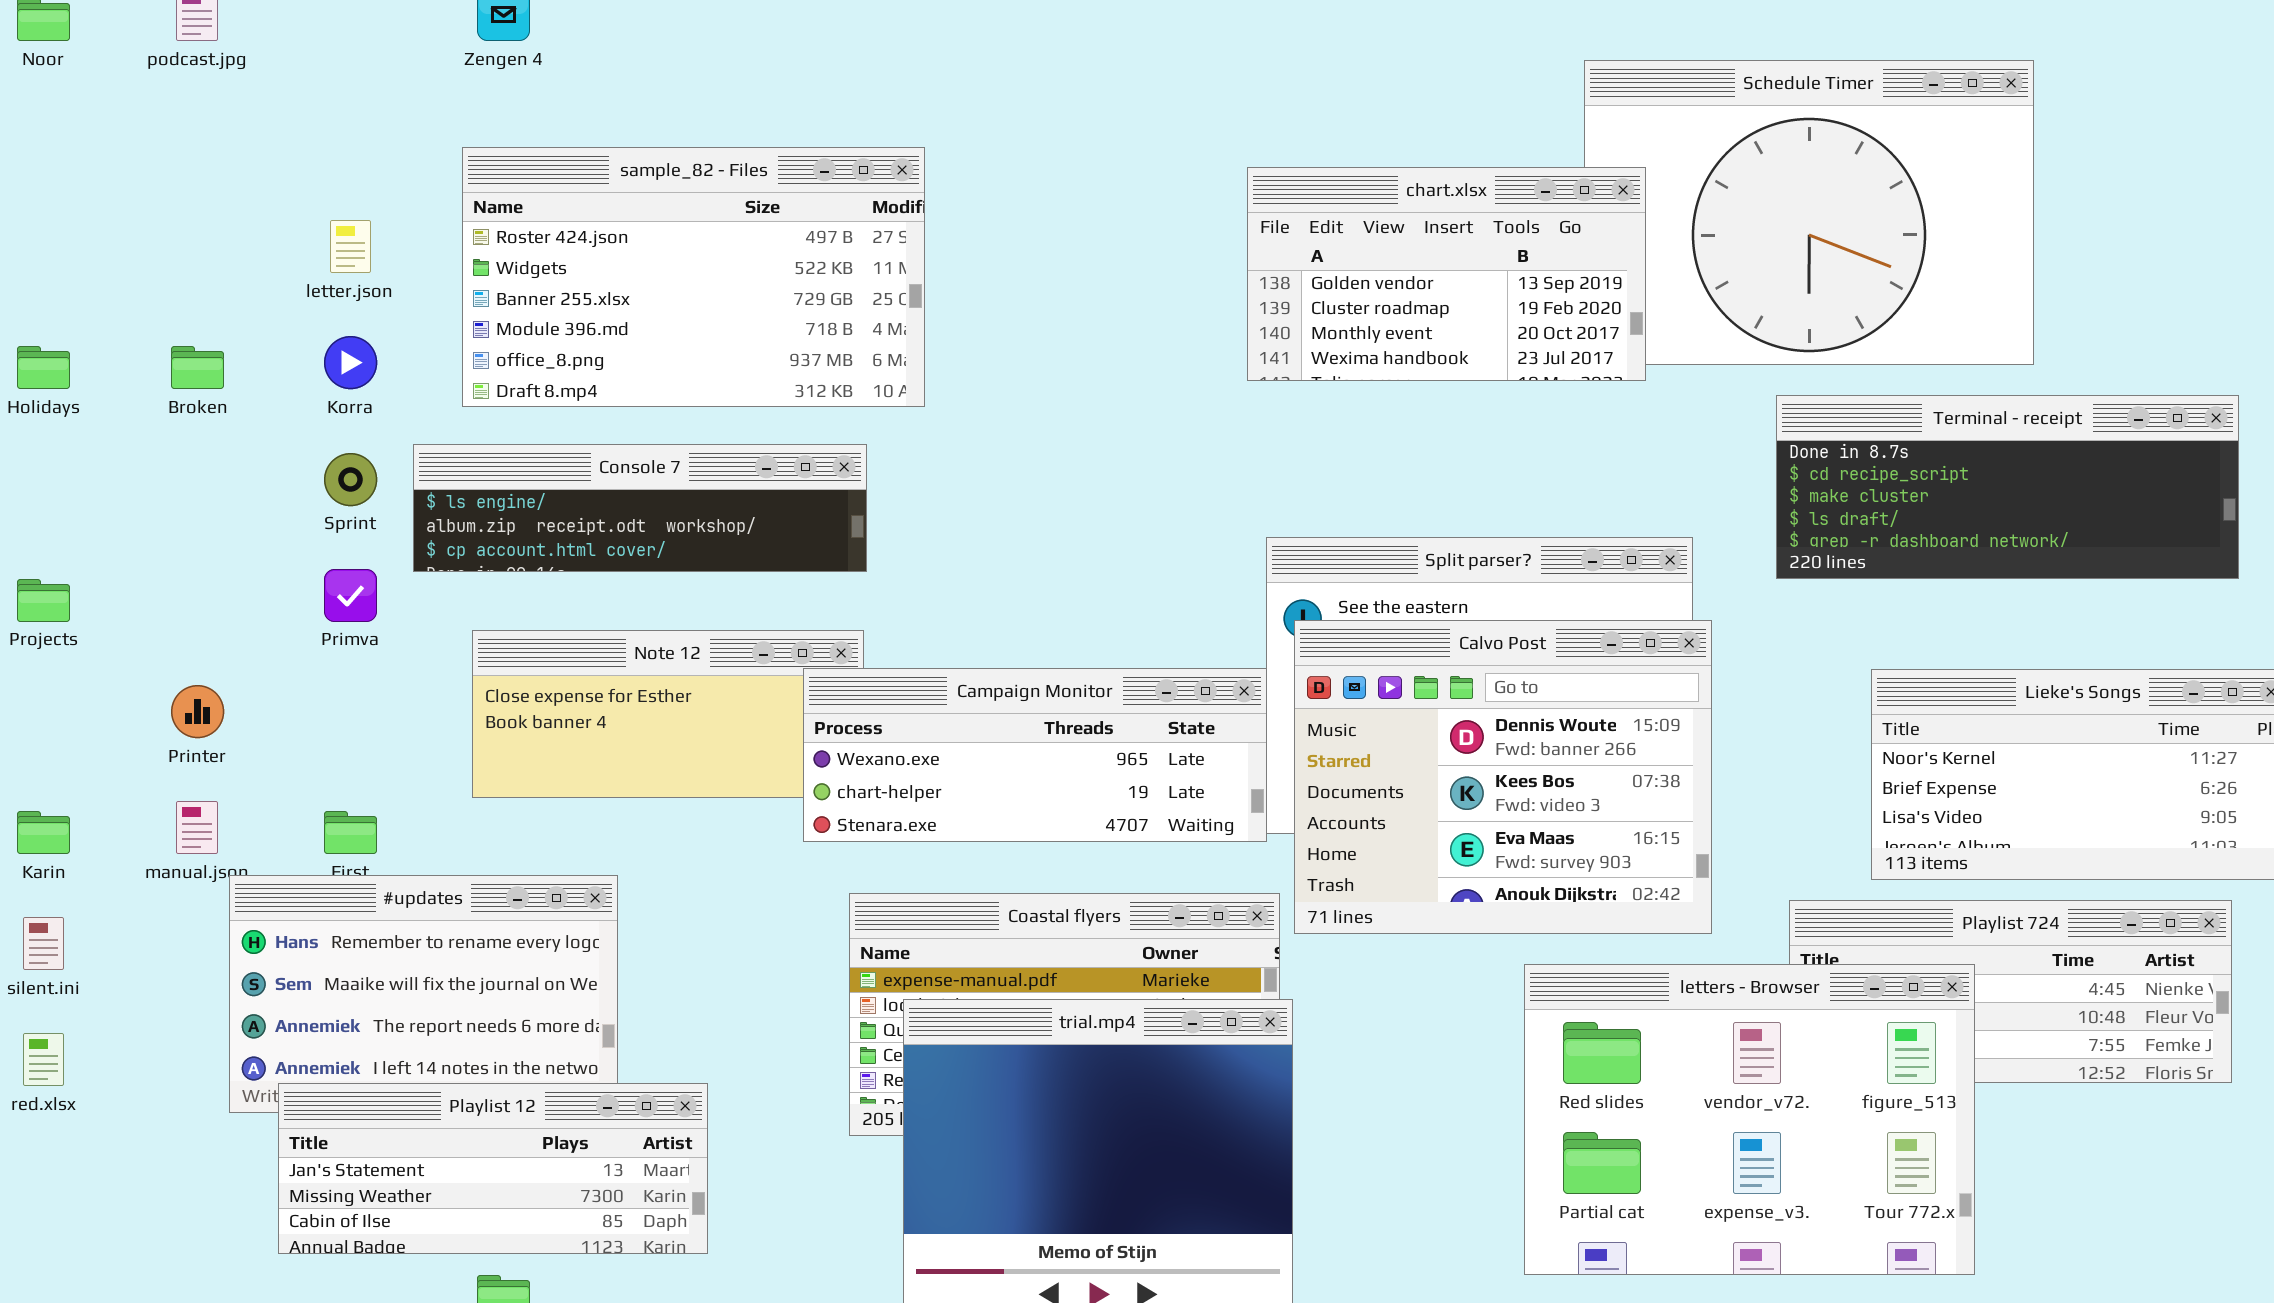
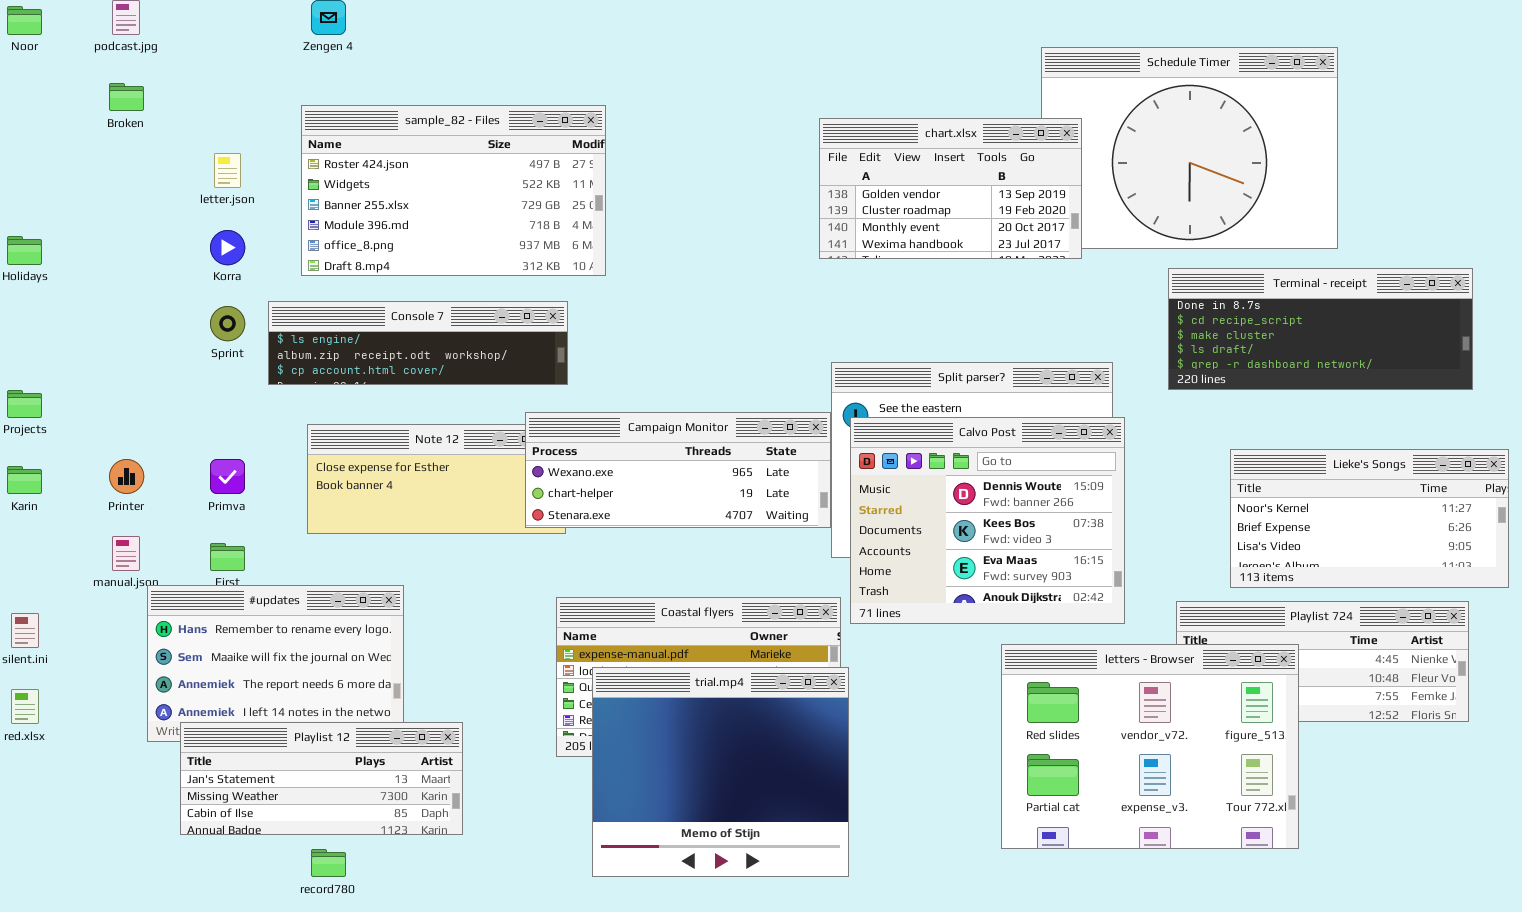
Broken: [171,346,224,389] -> [109,83,144,111], moved
Primva: [324,569,377,622] -> [210,459,245,494], moved
Campaign Monitor: [803,668,1267,842] -> [525,412,831,528], moved
Karin: [17,811,70,854] -> [7,466,42,494], moved

